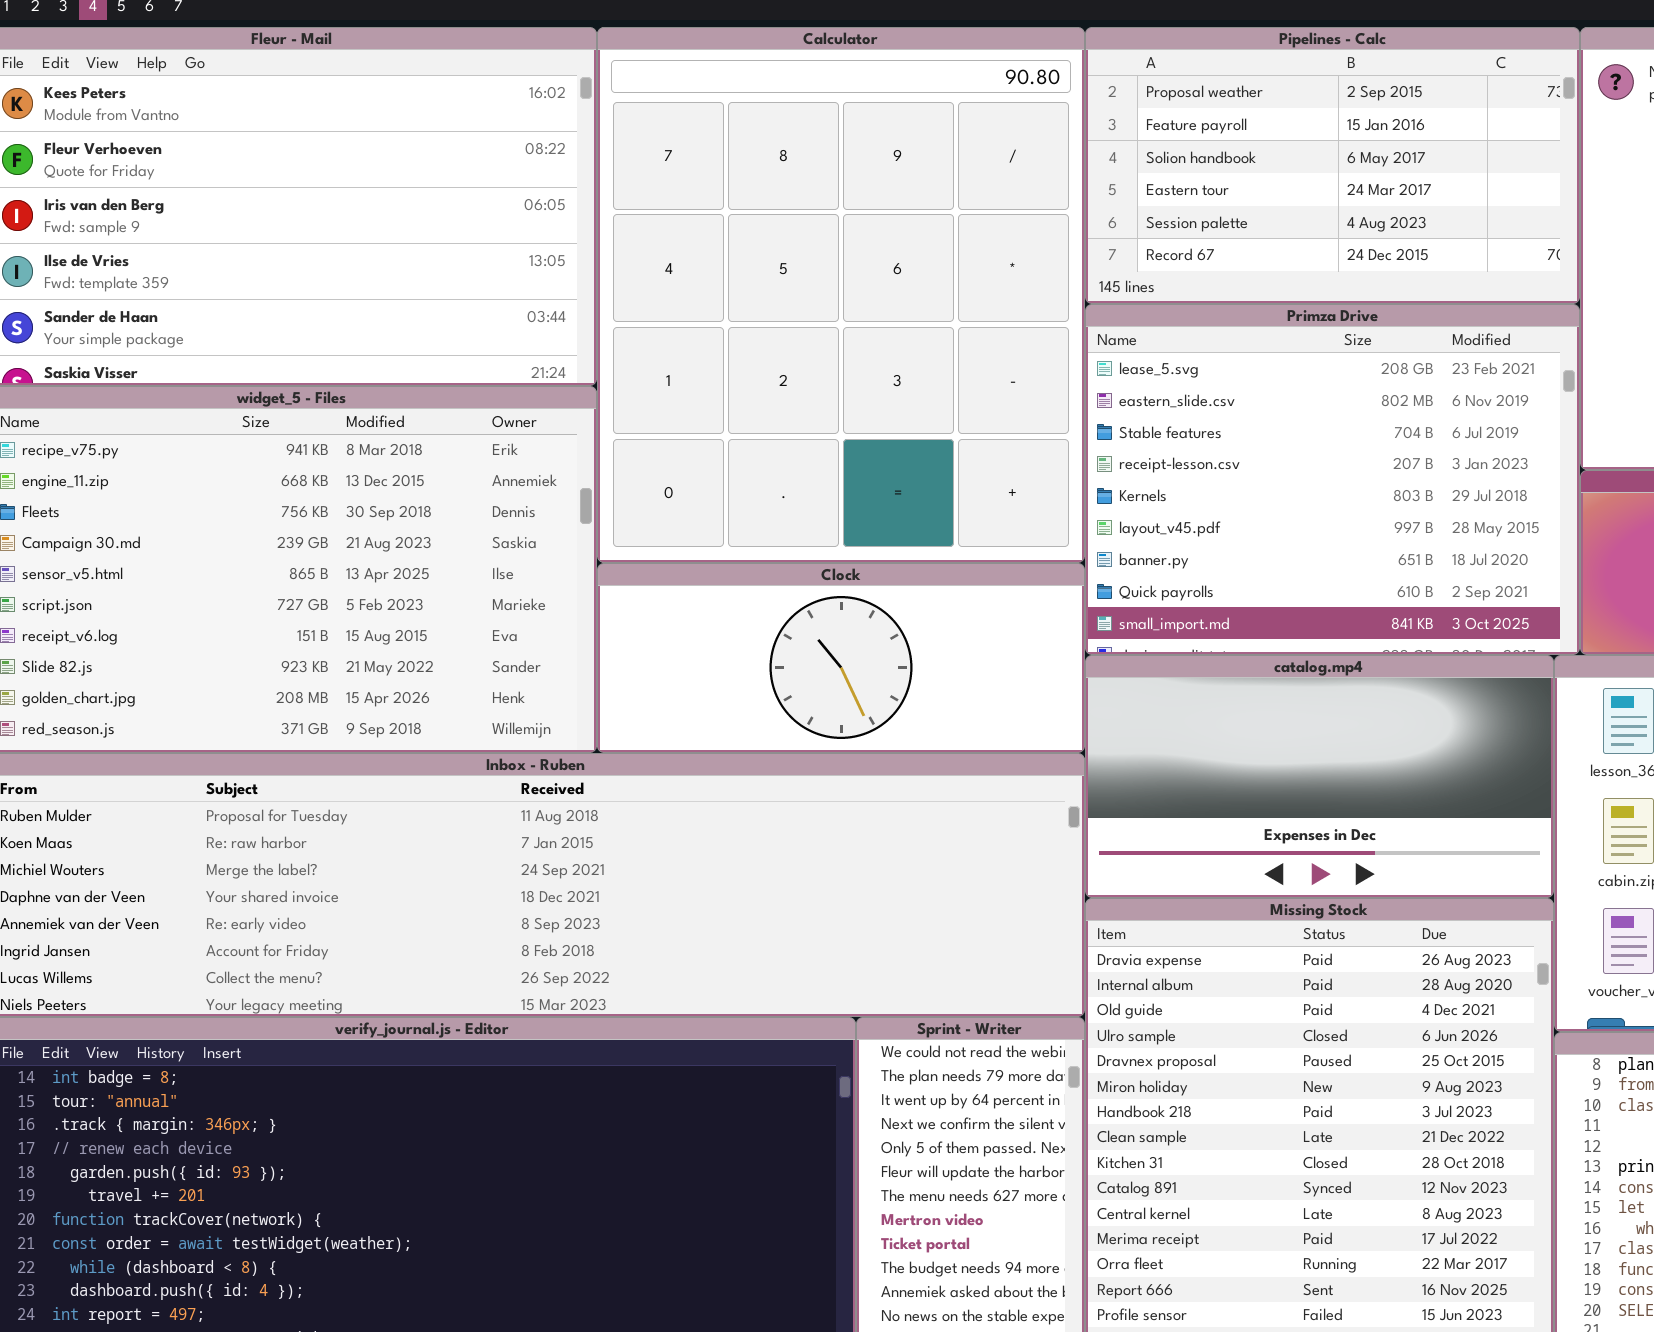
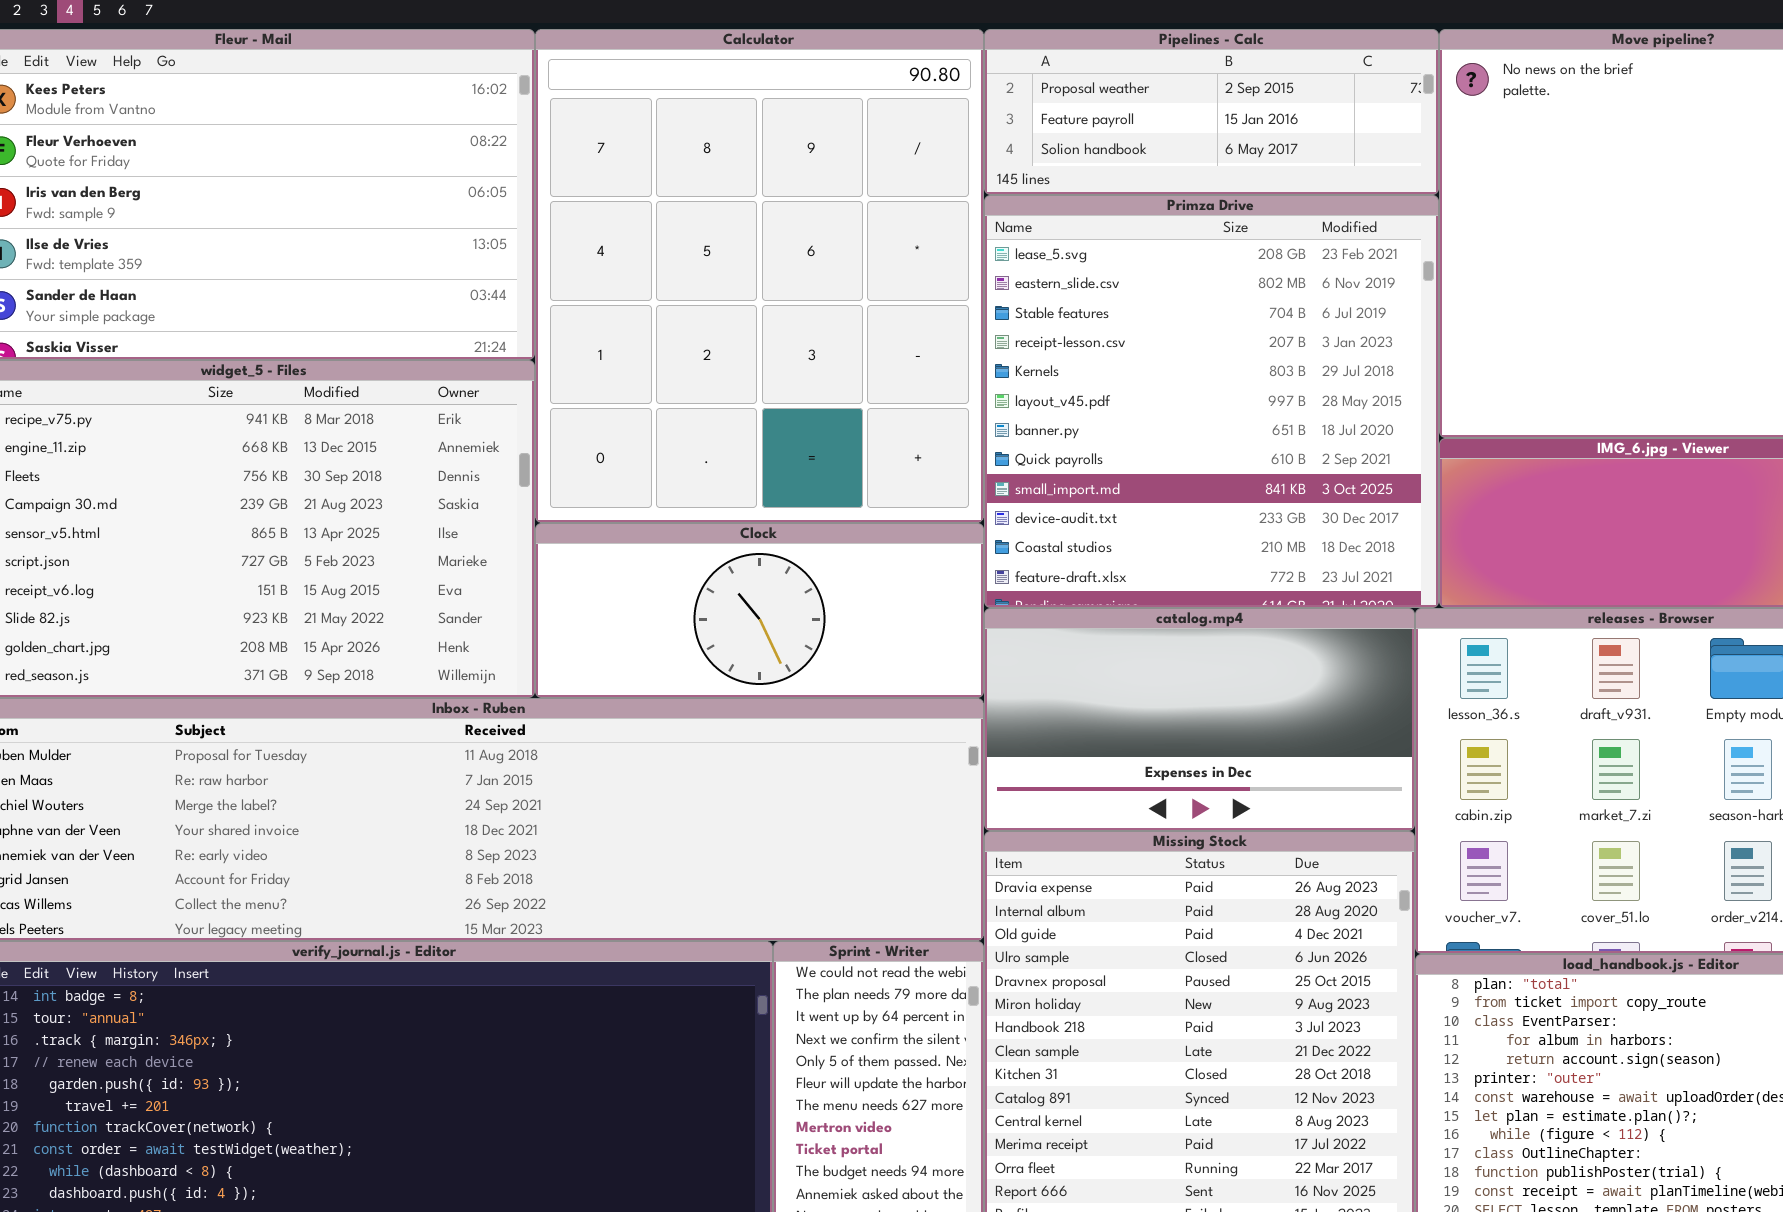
Pipelines - Calc: [1085,27,1580,304] -> [984,29,1439,195], resized
Primza Drive: [1085,304,1580,655] -> [984,195,1439,608], resized

